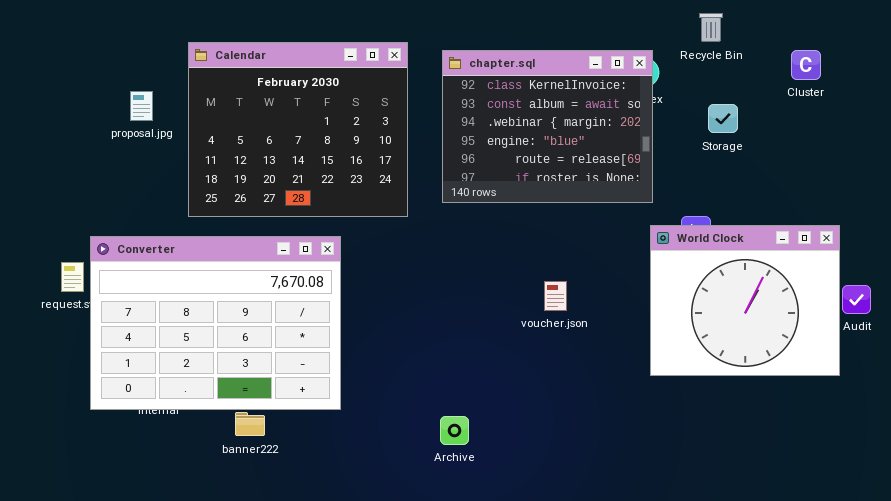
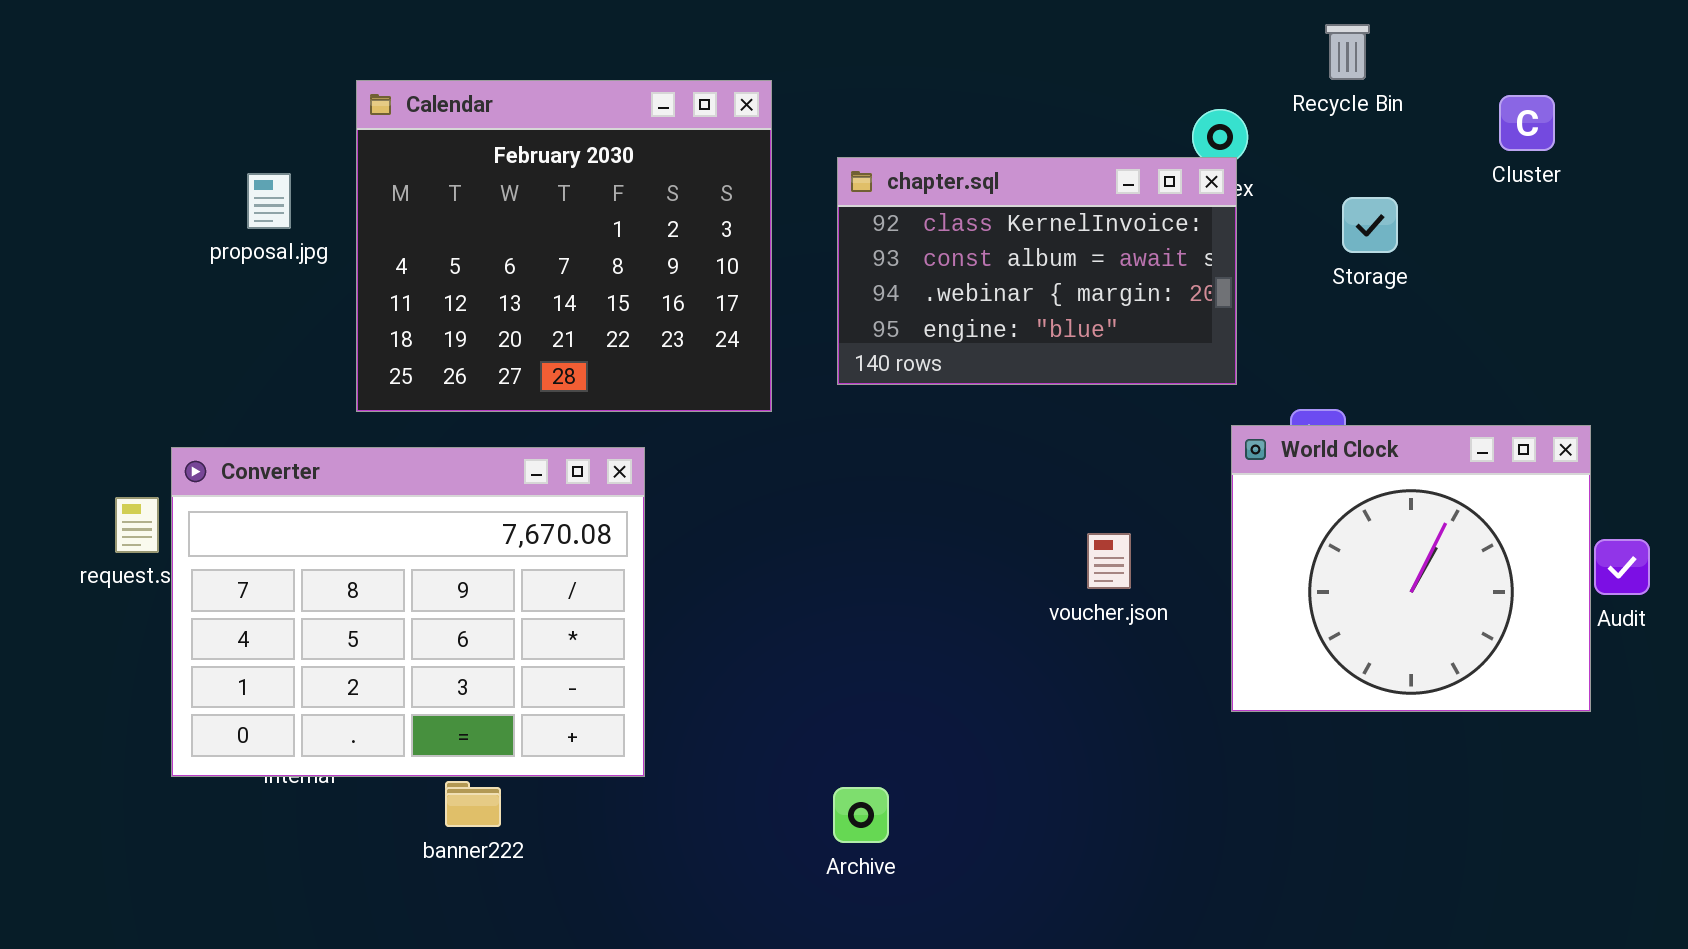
chapter.sql: [442,50,653,203] -> [837,157,1237,385], resized
voucher.json: [544,281,567,311] -> [1087,533,1131,589], moved

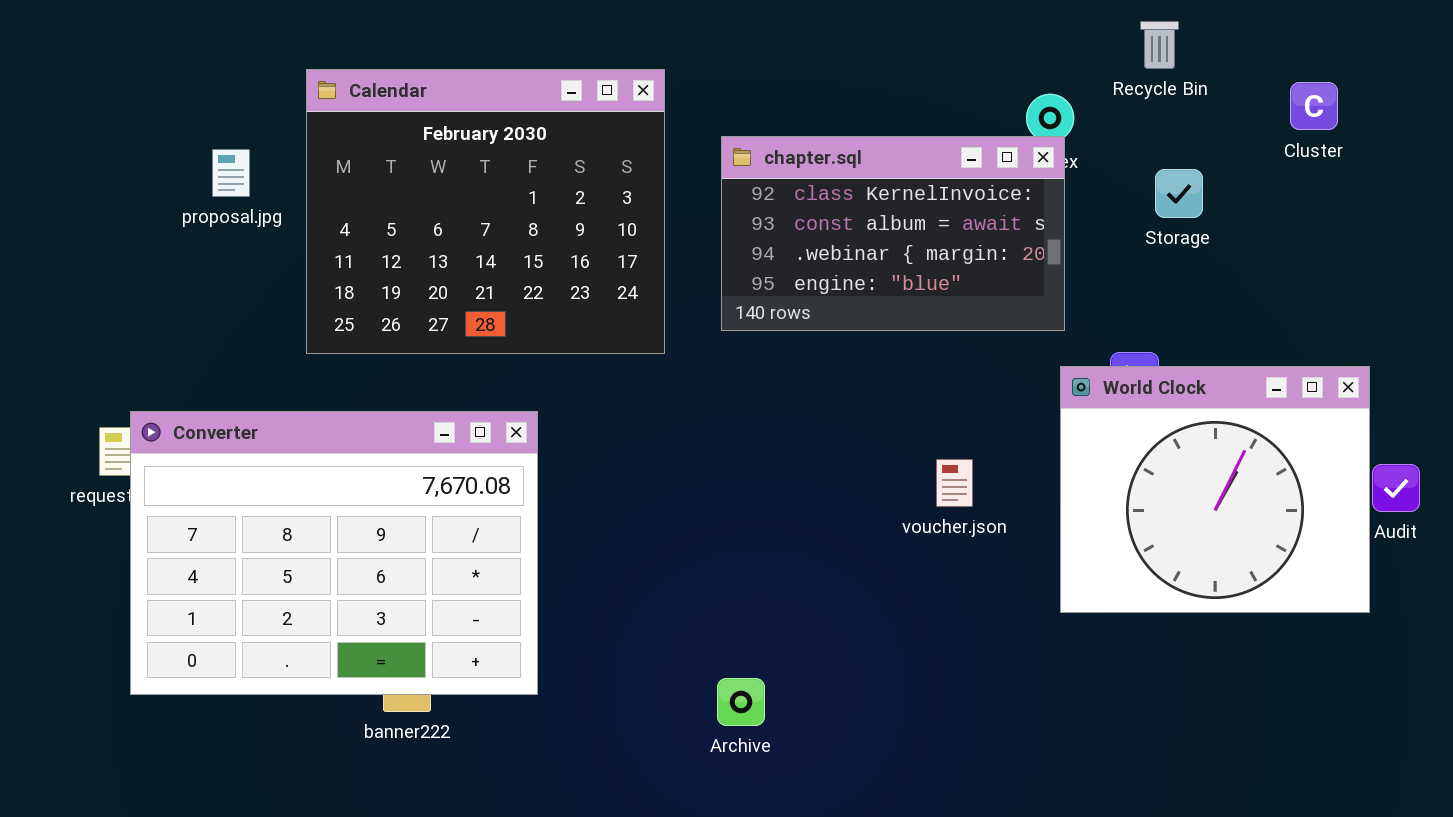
Converter: [171,447,645,777] -> [130,411,538,695], moved

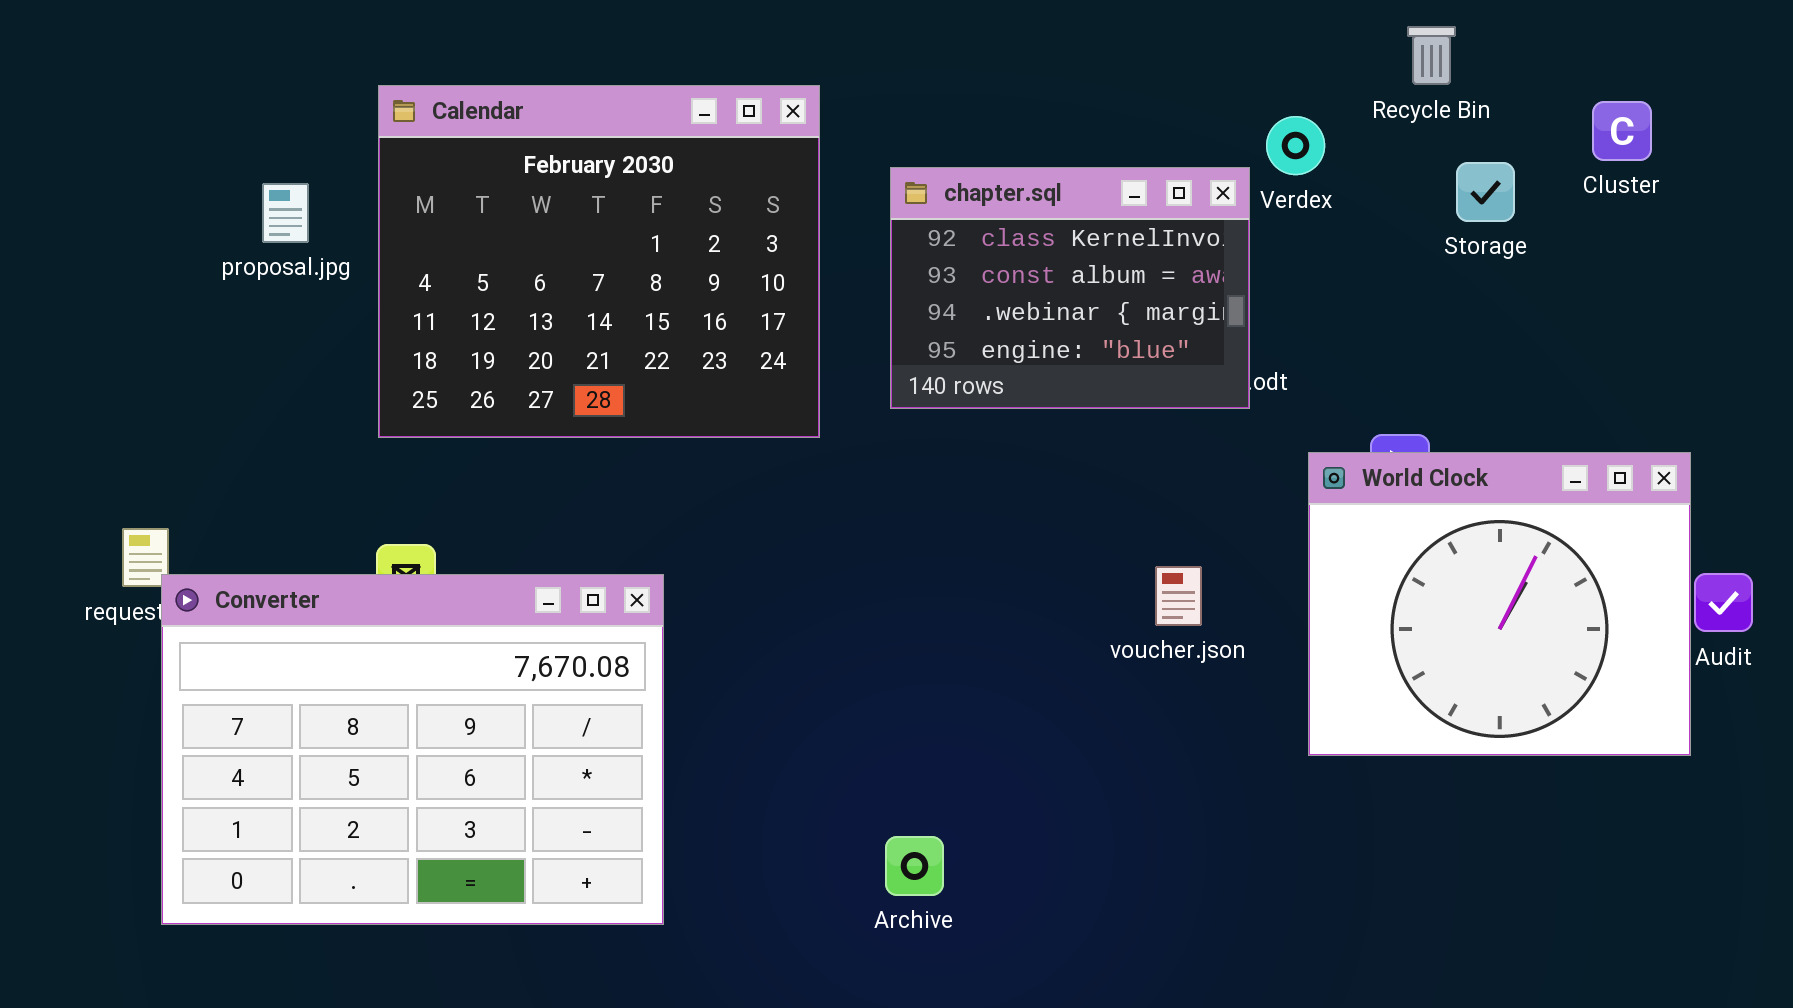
chapter.sql: [721,136,1065,331] -> [890,167,1250,409], resized
Storage: [1155,169,1203,218] -> [1456,162,1515,222], moved
Converter: [130,411,538,695] -> [161,574,664,925], moved

